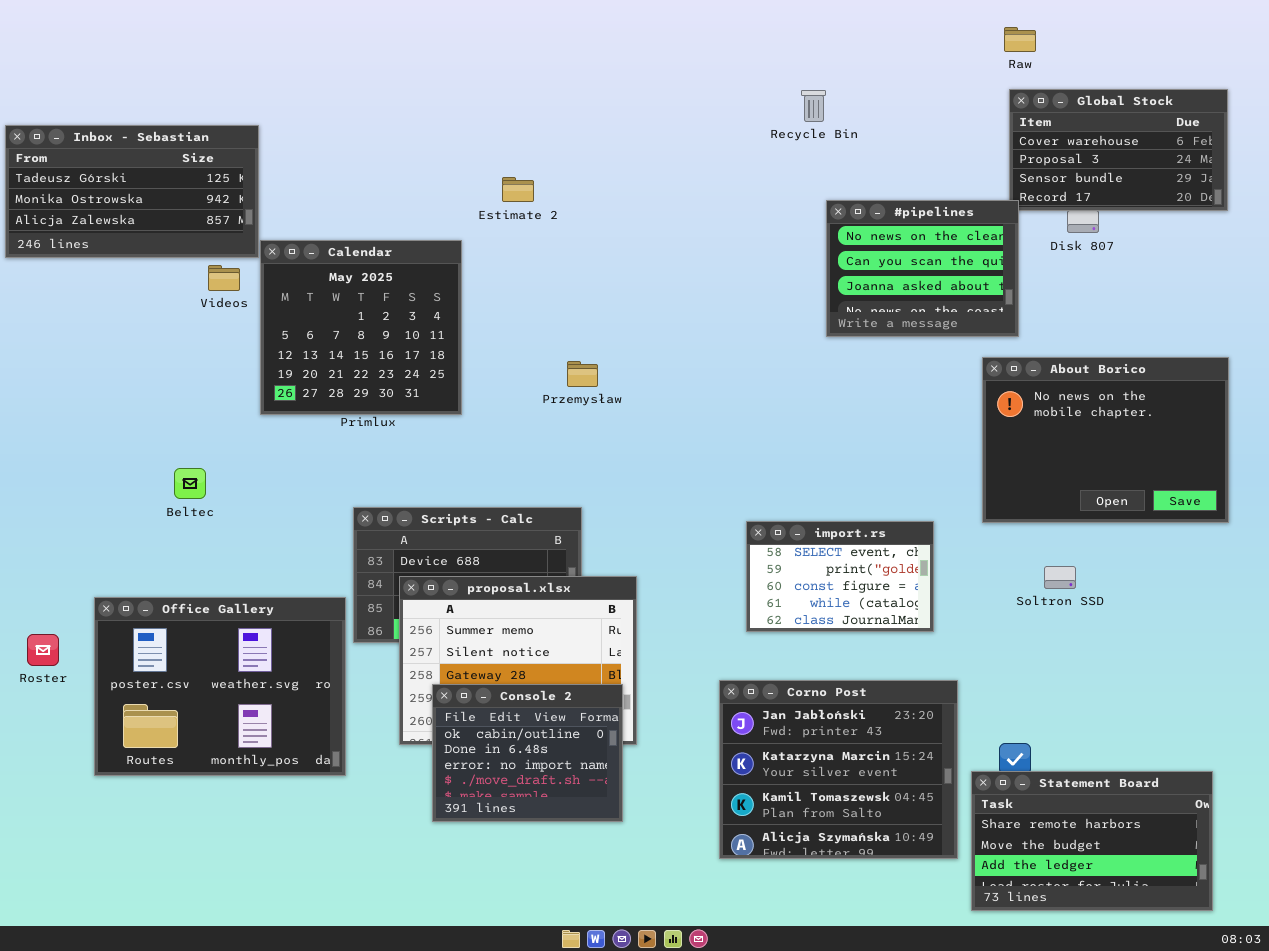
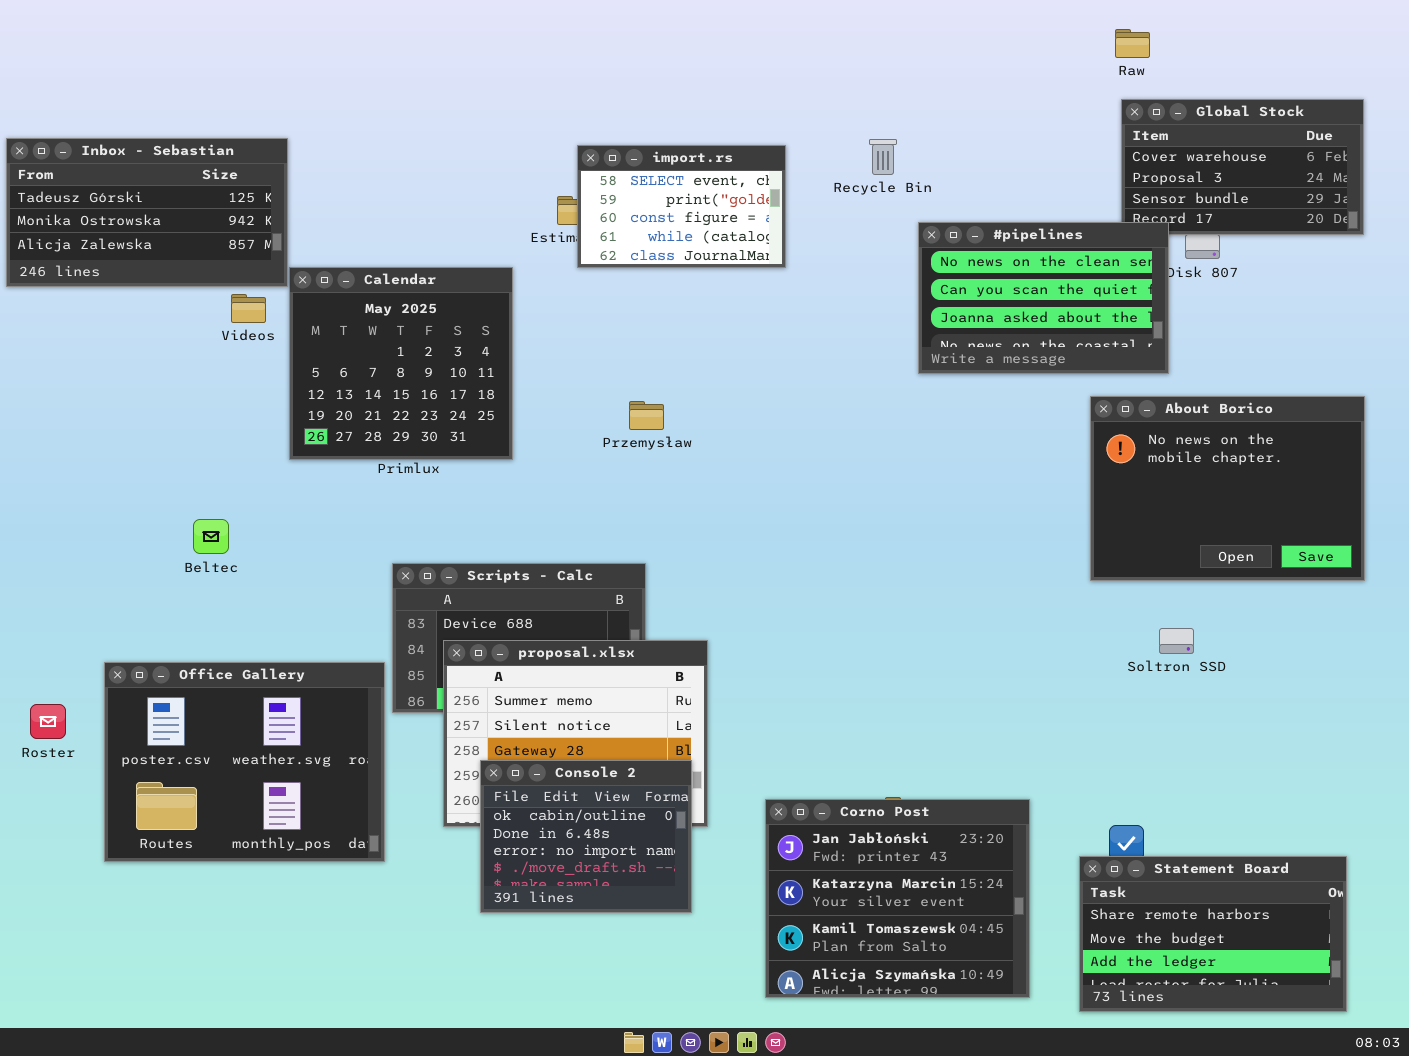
Recycle Bin: [801,90,826,122] -> [869,139,897,175], moved
#pipelines: [826,200,1019,337] -> [918,222,1169,374], resized
import.rs: [746,521,934,632] -> [577,145,786,268], moved
Corno Post: [719,680,958,859] -> [765,799,1030,998], moved

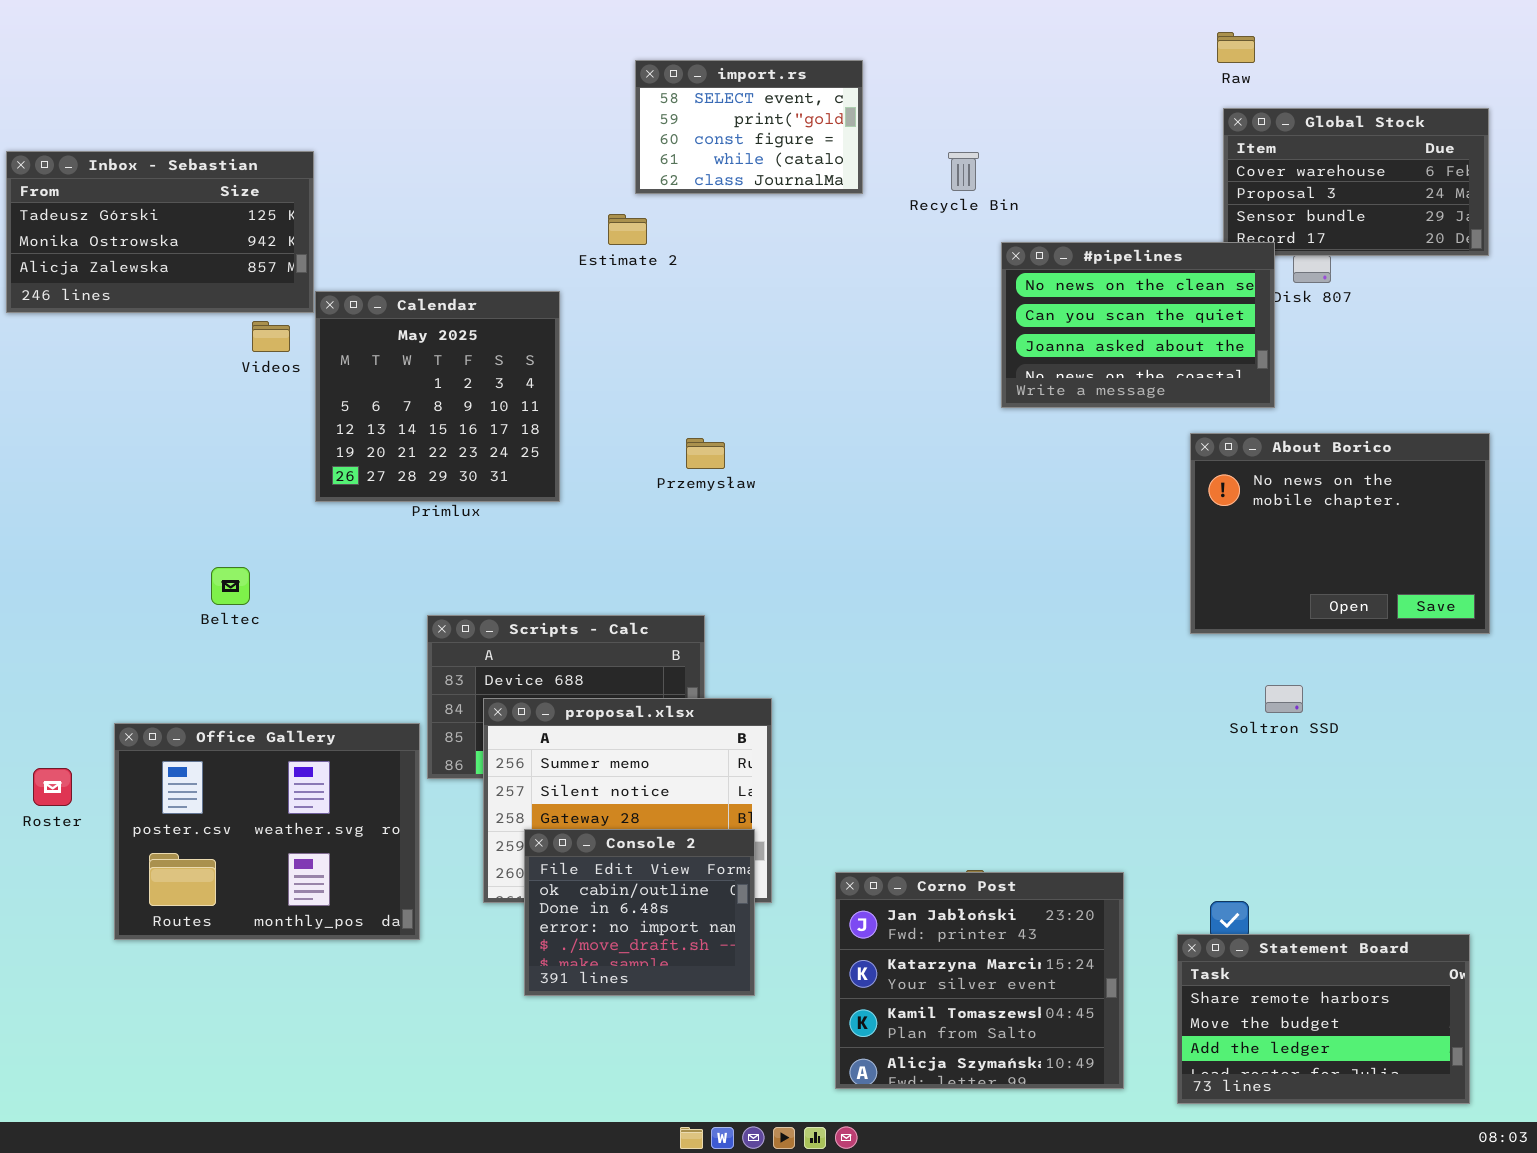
import.rs: [577,145,786,268] -> [635,60,863,194], moved

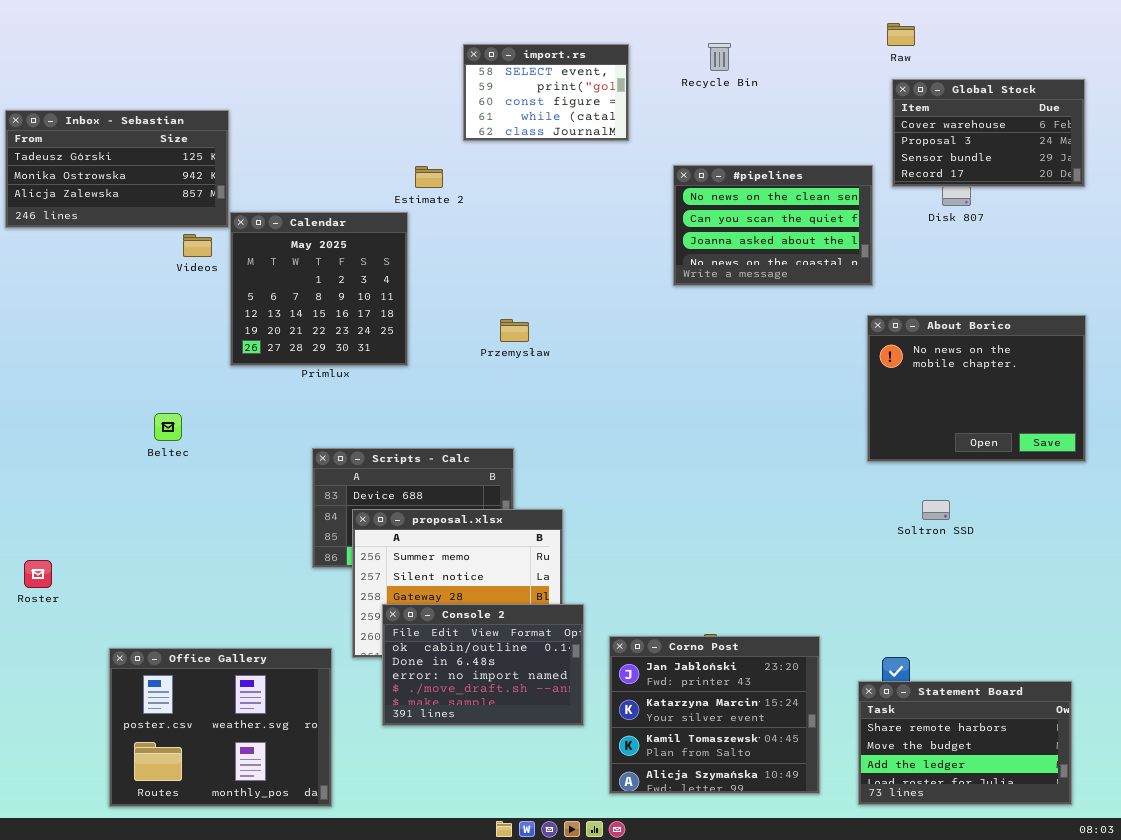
Recycle Bin: [948,152,979,191] -> [708,43,731,71], moved
Estimate 2: [608,214,647,245] -> [415,166,443,188], moved
#pipelines: [1001,242,1275,408] -> [673,165,873,286], moved
Office Gallery: [114,723,420,940] -> [109,648,332,807], moved
Console 2: [524,829,755,996] -> [382,604,584,726], resized

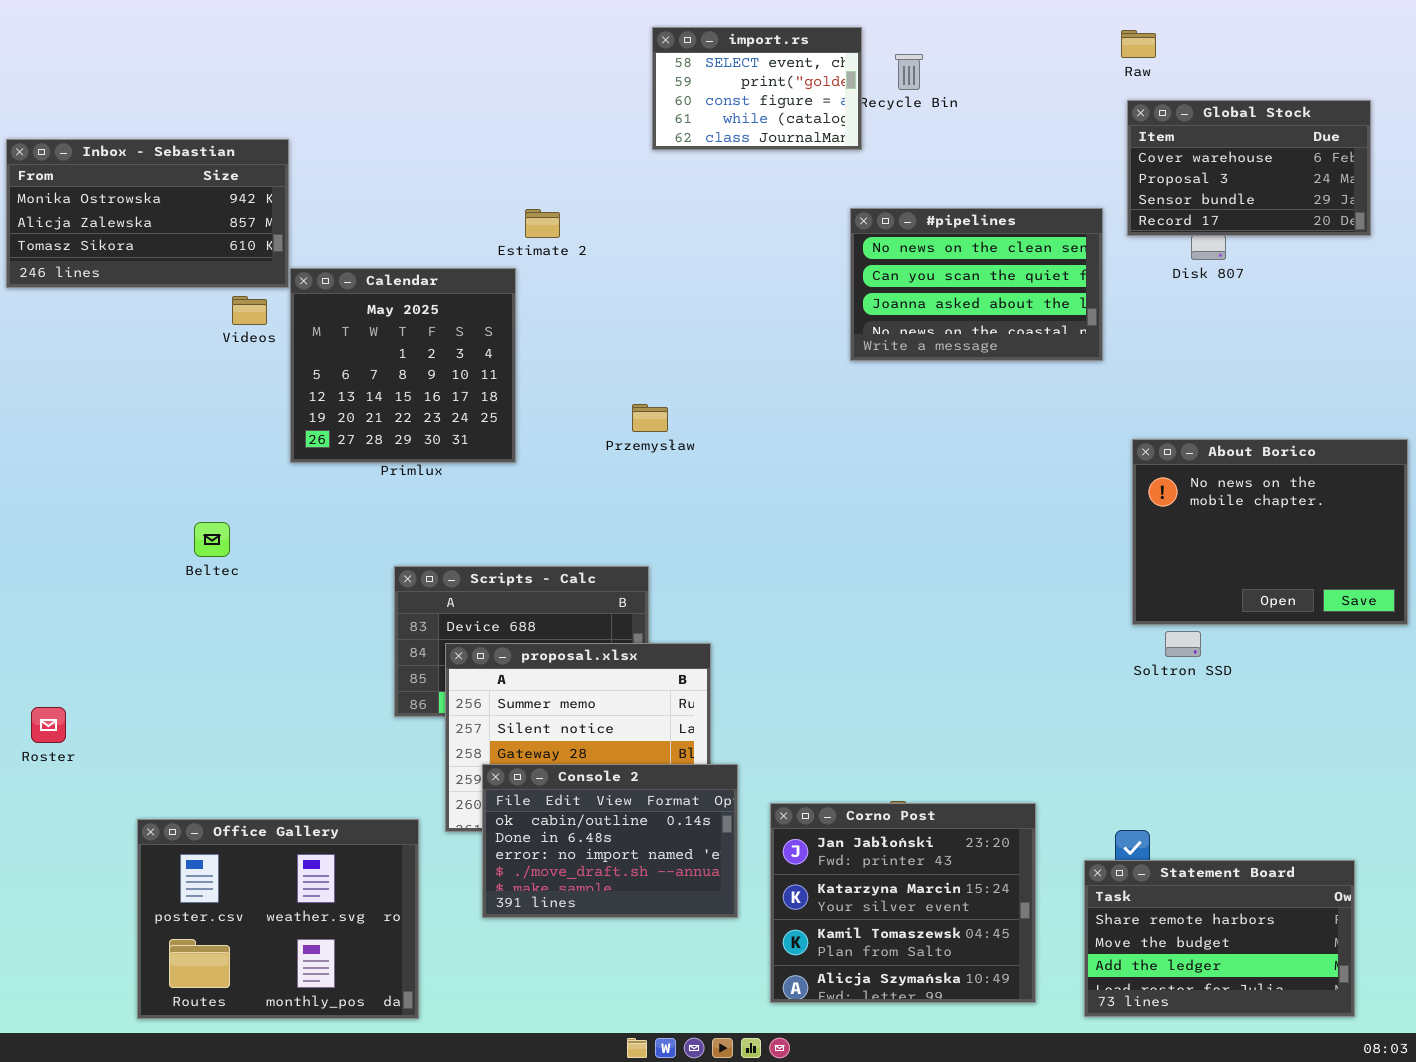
import.rs: [463,44,629,141] -> [652,27,862,150], moved
Inbox - Sebastian: [5,110,229,228] -> [6,139,289,288], scrolled down 1 row
About Borico: [867,315,1086,462] -> [1132,439,1408,625], moved

